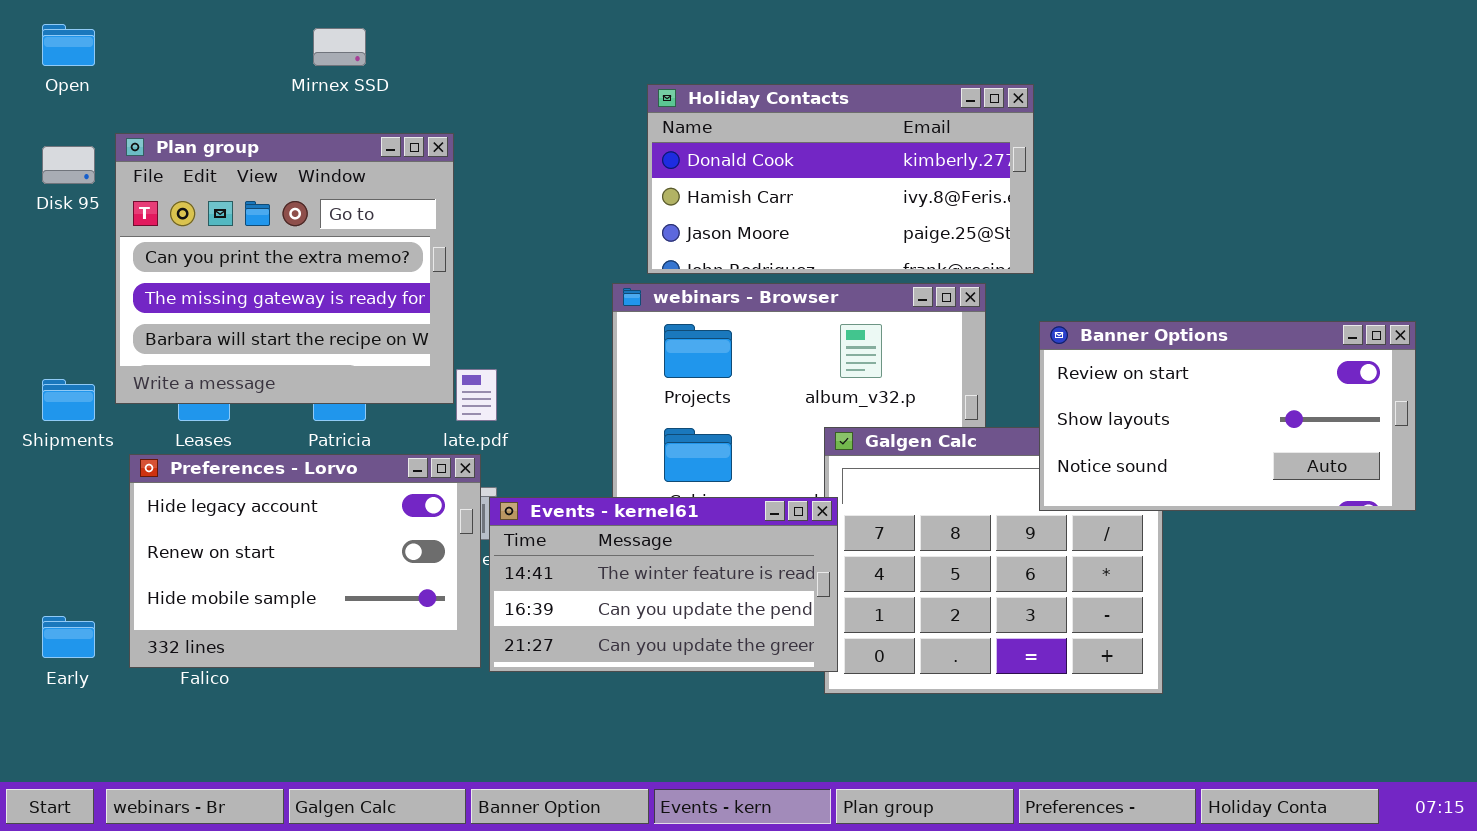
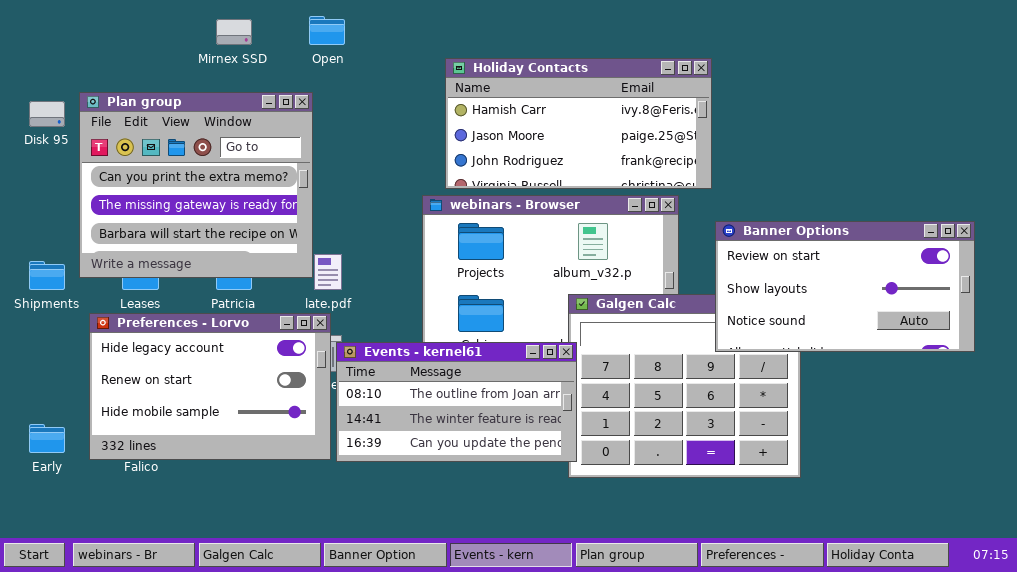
Open: [42,24,95,66] -> [309,16,345,45], moved
Holiday Contacts: [647,84,1034,274] -> [445,58,712,189], scrolled down 1 row
Events - kernel61: [489,497,838,672] -> [336,342,577,462], scrolled up 1 row

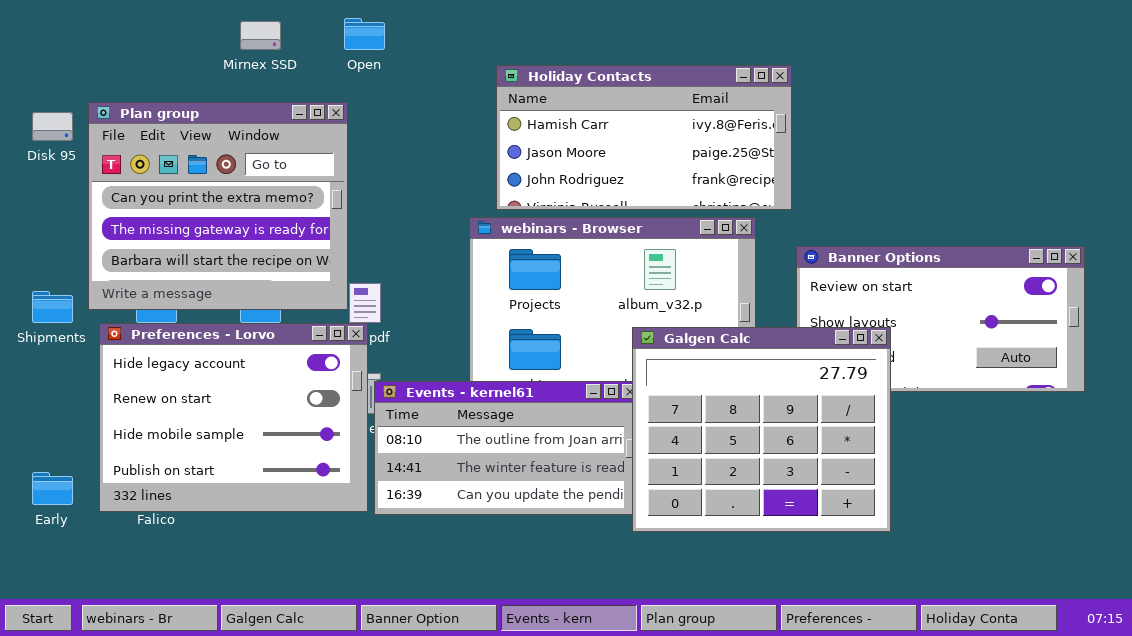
Galgen Calc: [568,294,801,478] -> [632,327,891,532], raised
Preferences - Lorvo: [89,313,331,460] -> [99,323,368,512], resized

